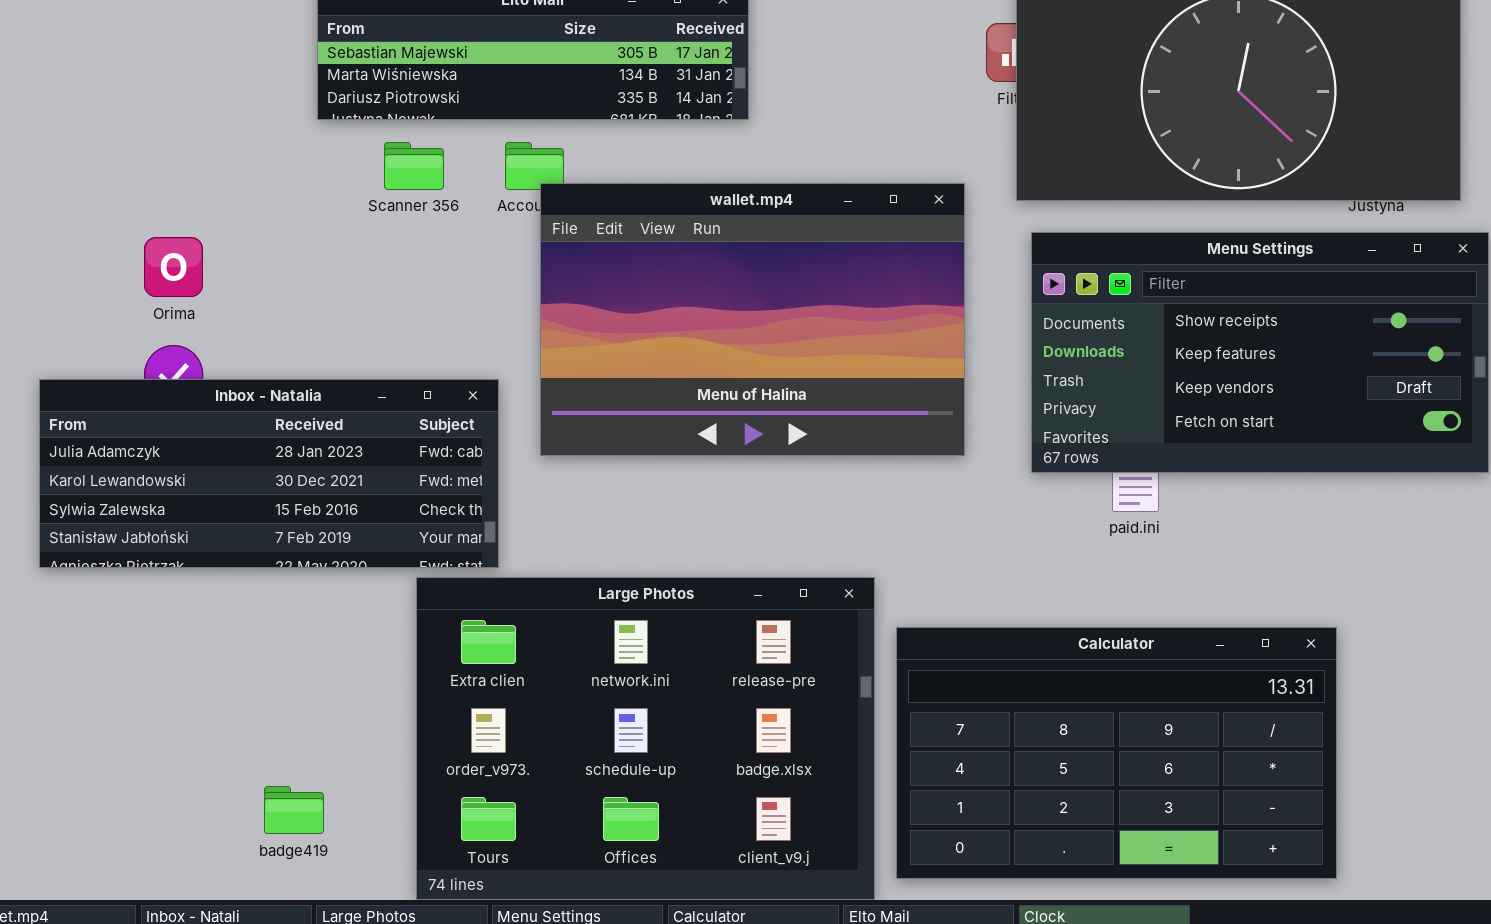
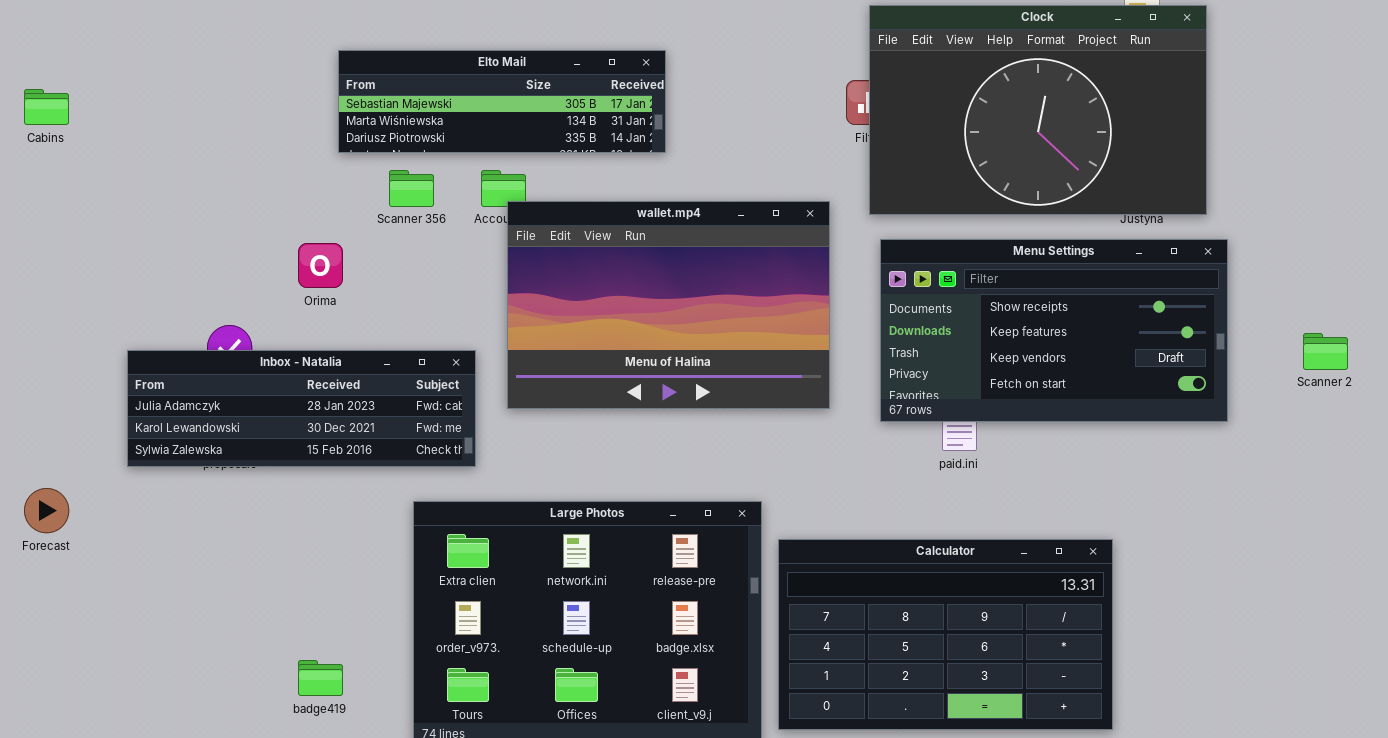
Orima: [144,237,203,297] -> [298,243,343,288], moved
Inbox - Natalia: [39,379,499,568] -> [127,350,476,467], resized

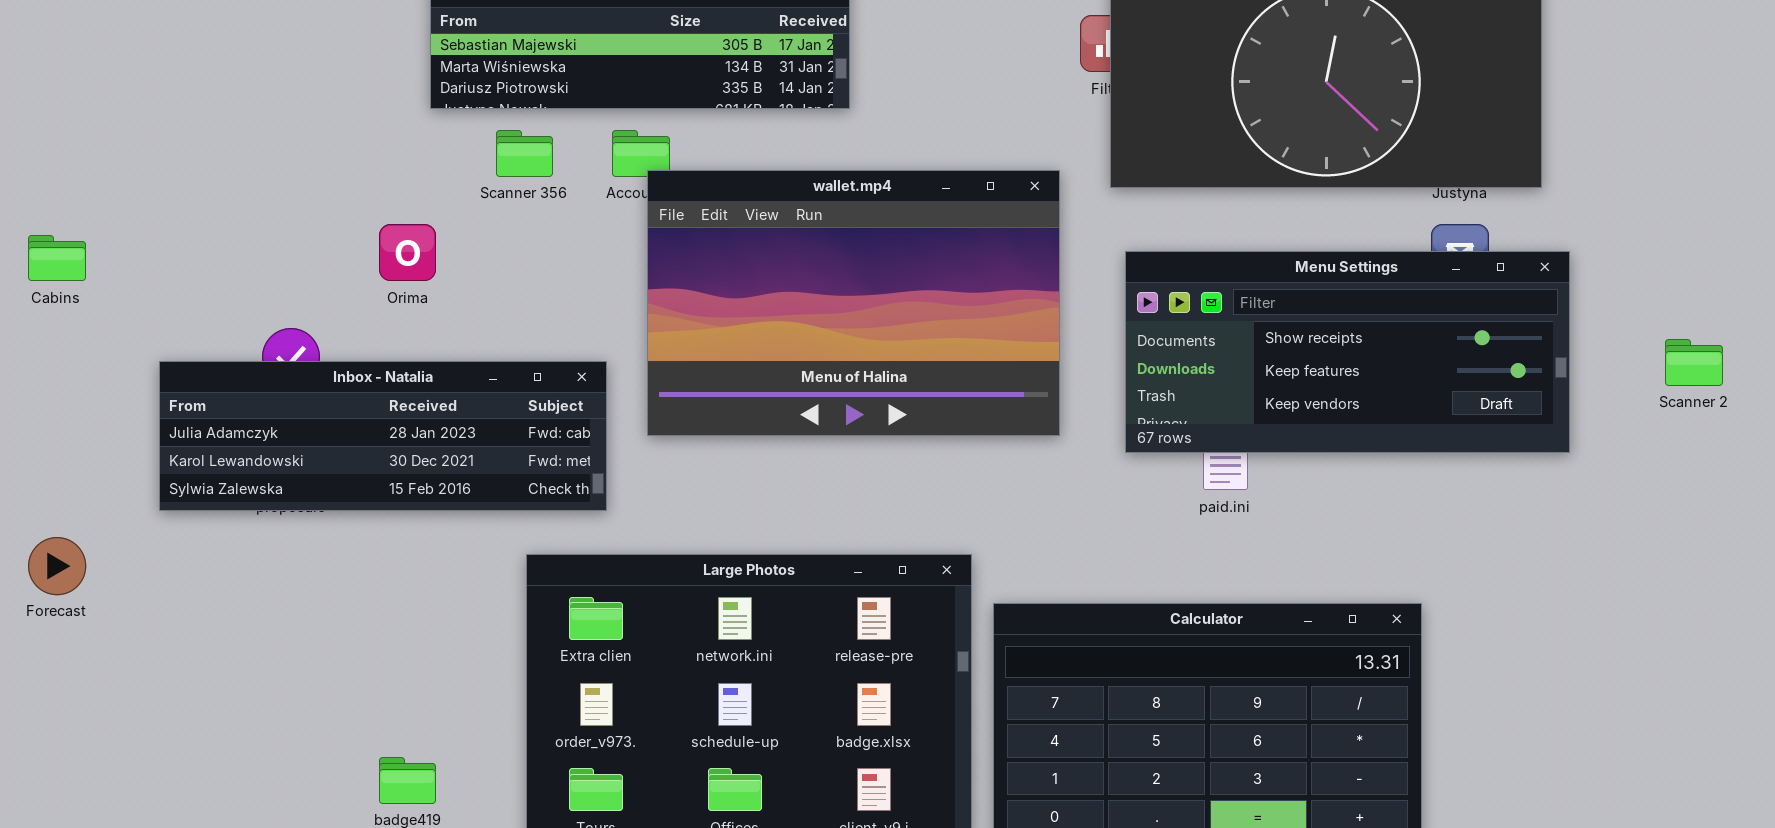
Cabins: [24,89,69,125] -> [28,235,86,281], moved
Menu Settings: [880,239,1228,422] -> [1125,251,1570,453], resized

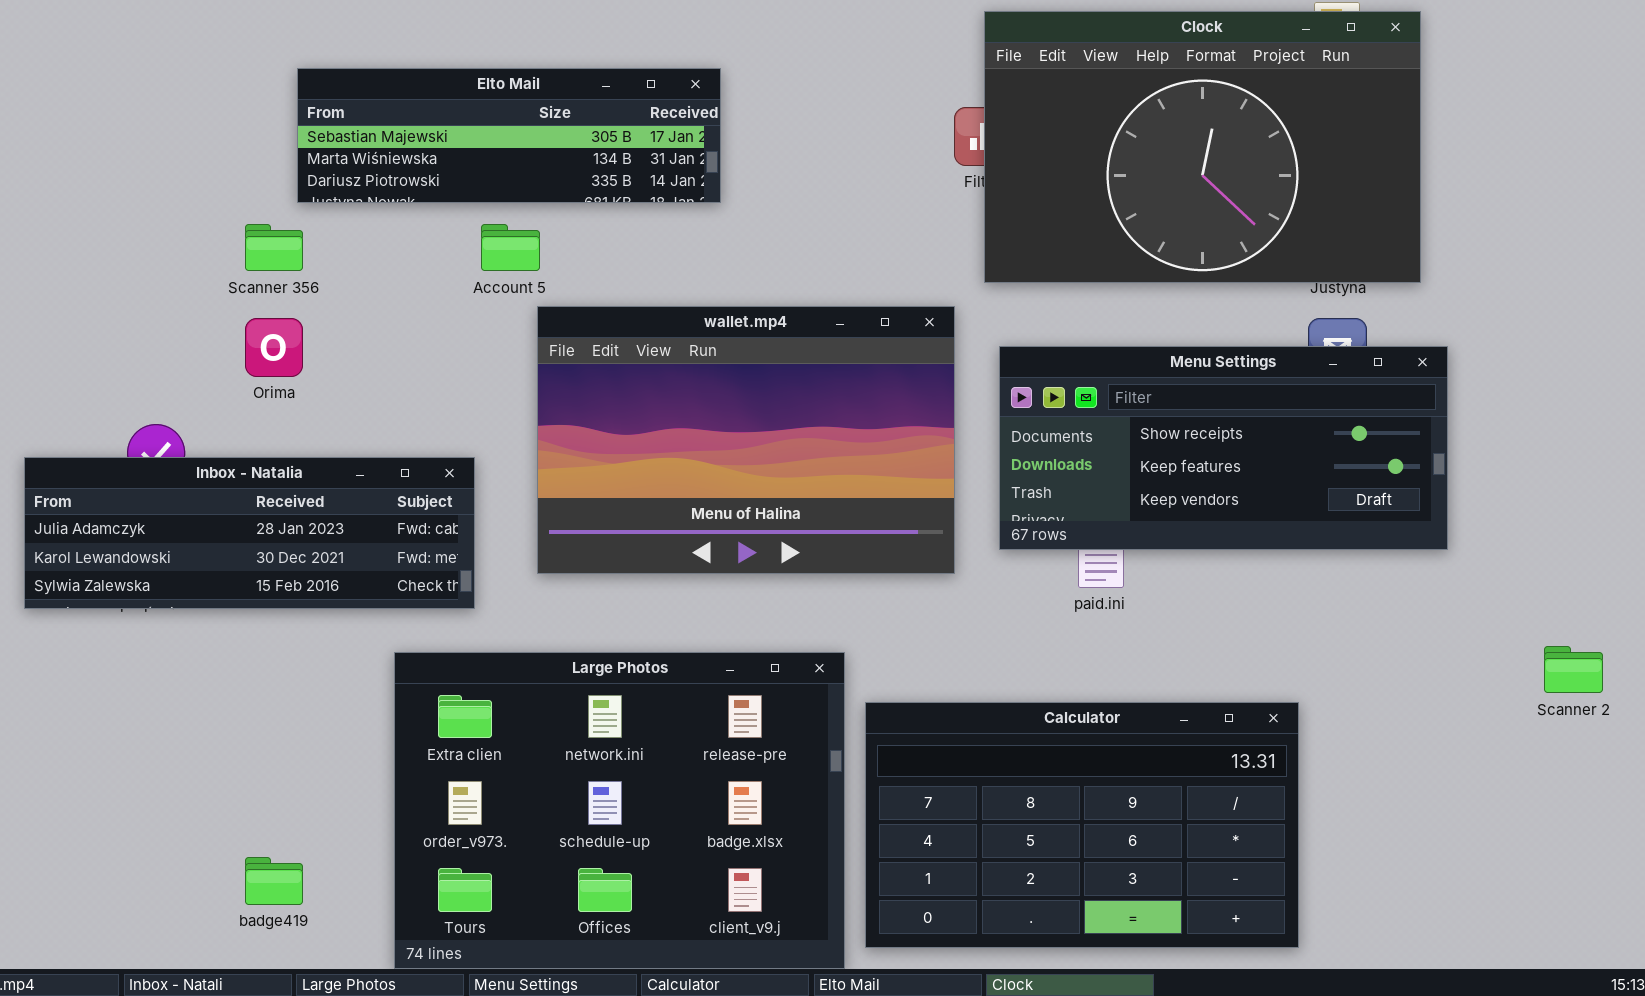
Scanner 356: [496,130,553,177] -> [245,224,303,271], moved
wallet.mp4: [647,170,1060,436] -> [537,306,955,574], moved
Scanner 2: [1665,339,1723,386] -> [1544,646,1603,693], moved

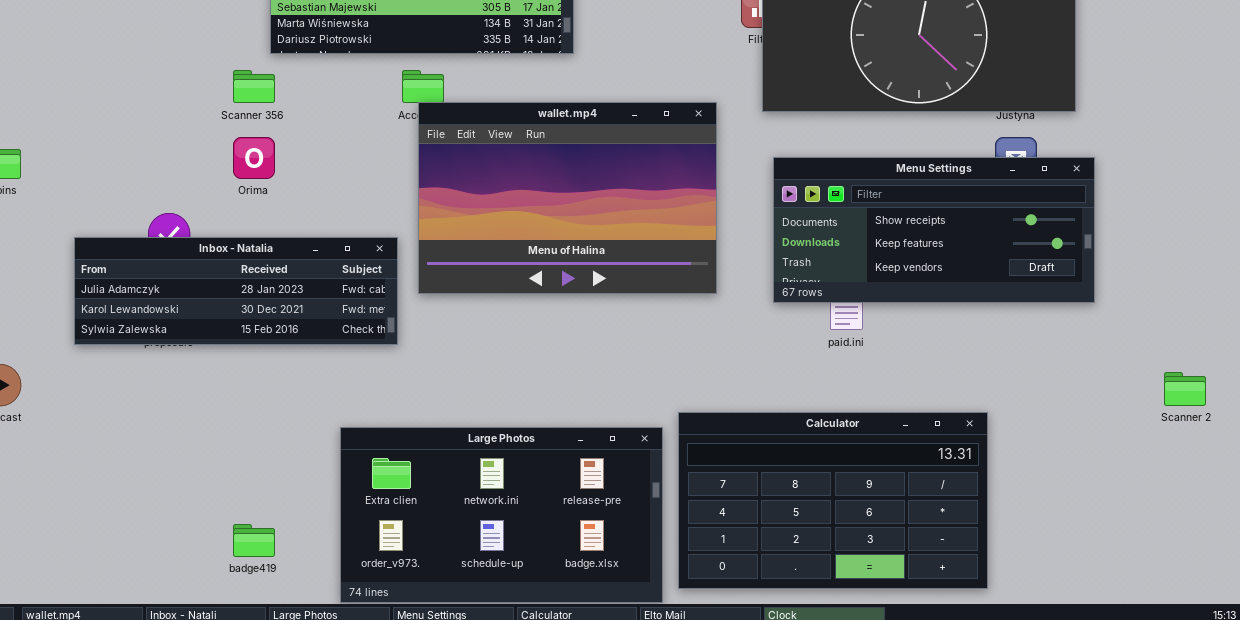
wallet.mp4: [537,306,955,574] -> [418,102,717,294], moved
Large Photos: [394,652,845,969] -> [340,427,663,603], resized

